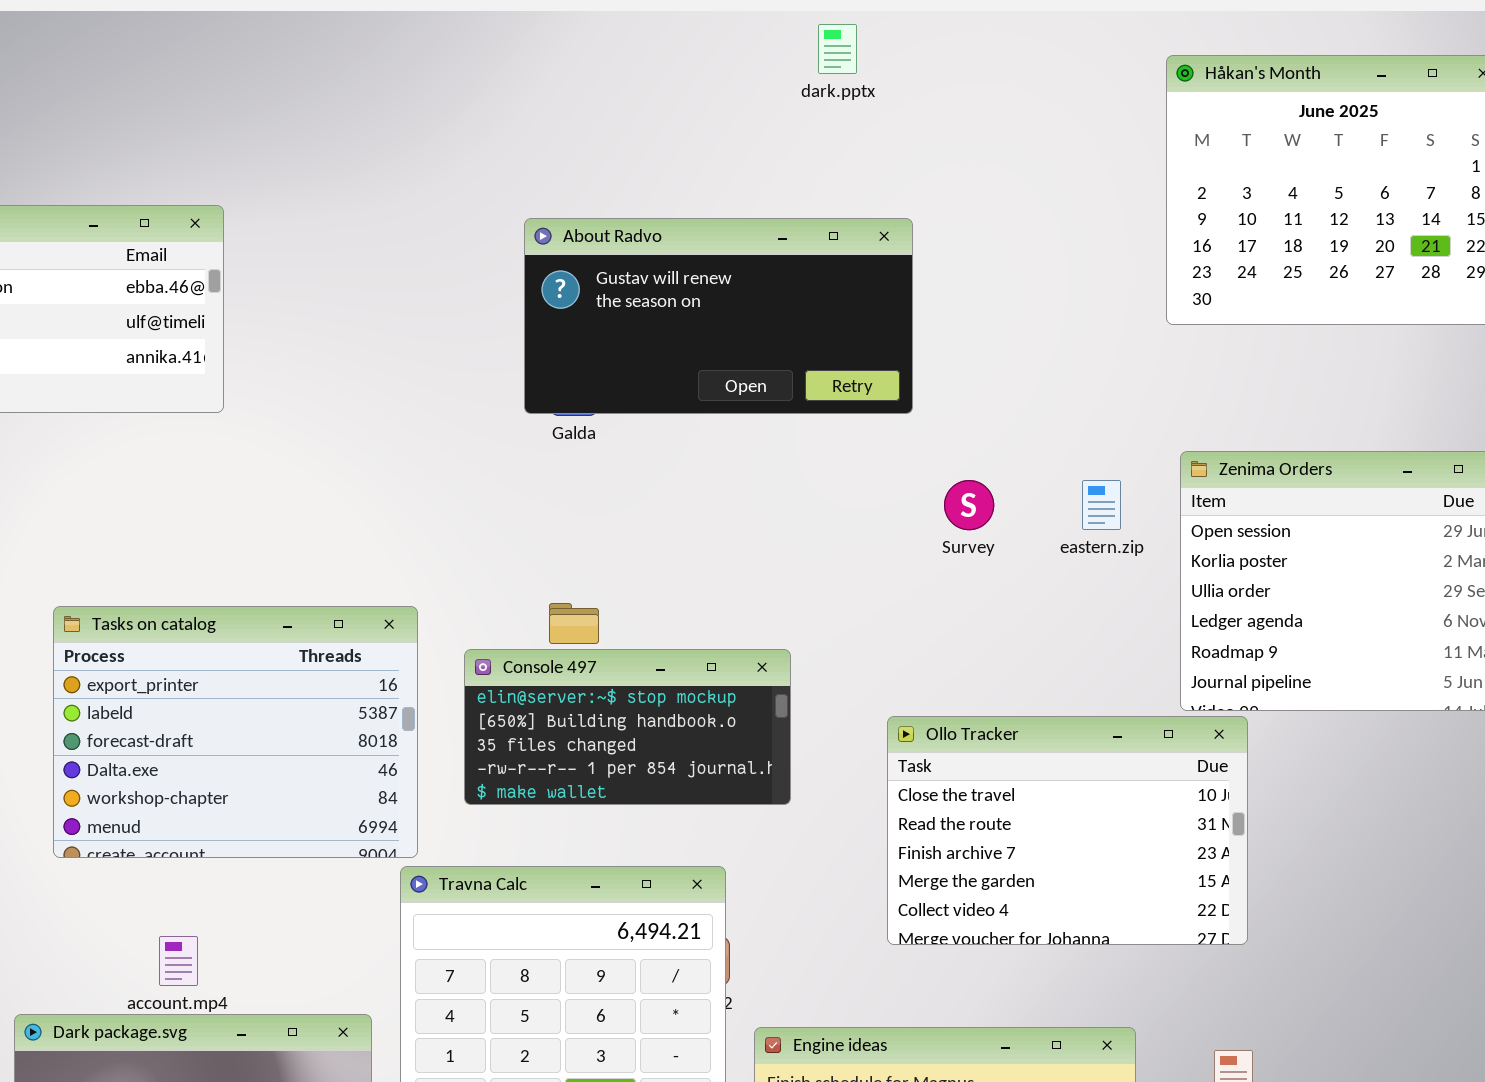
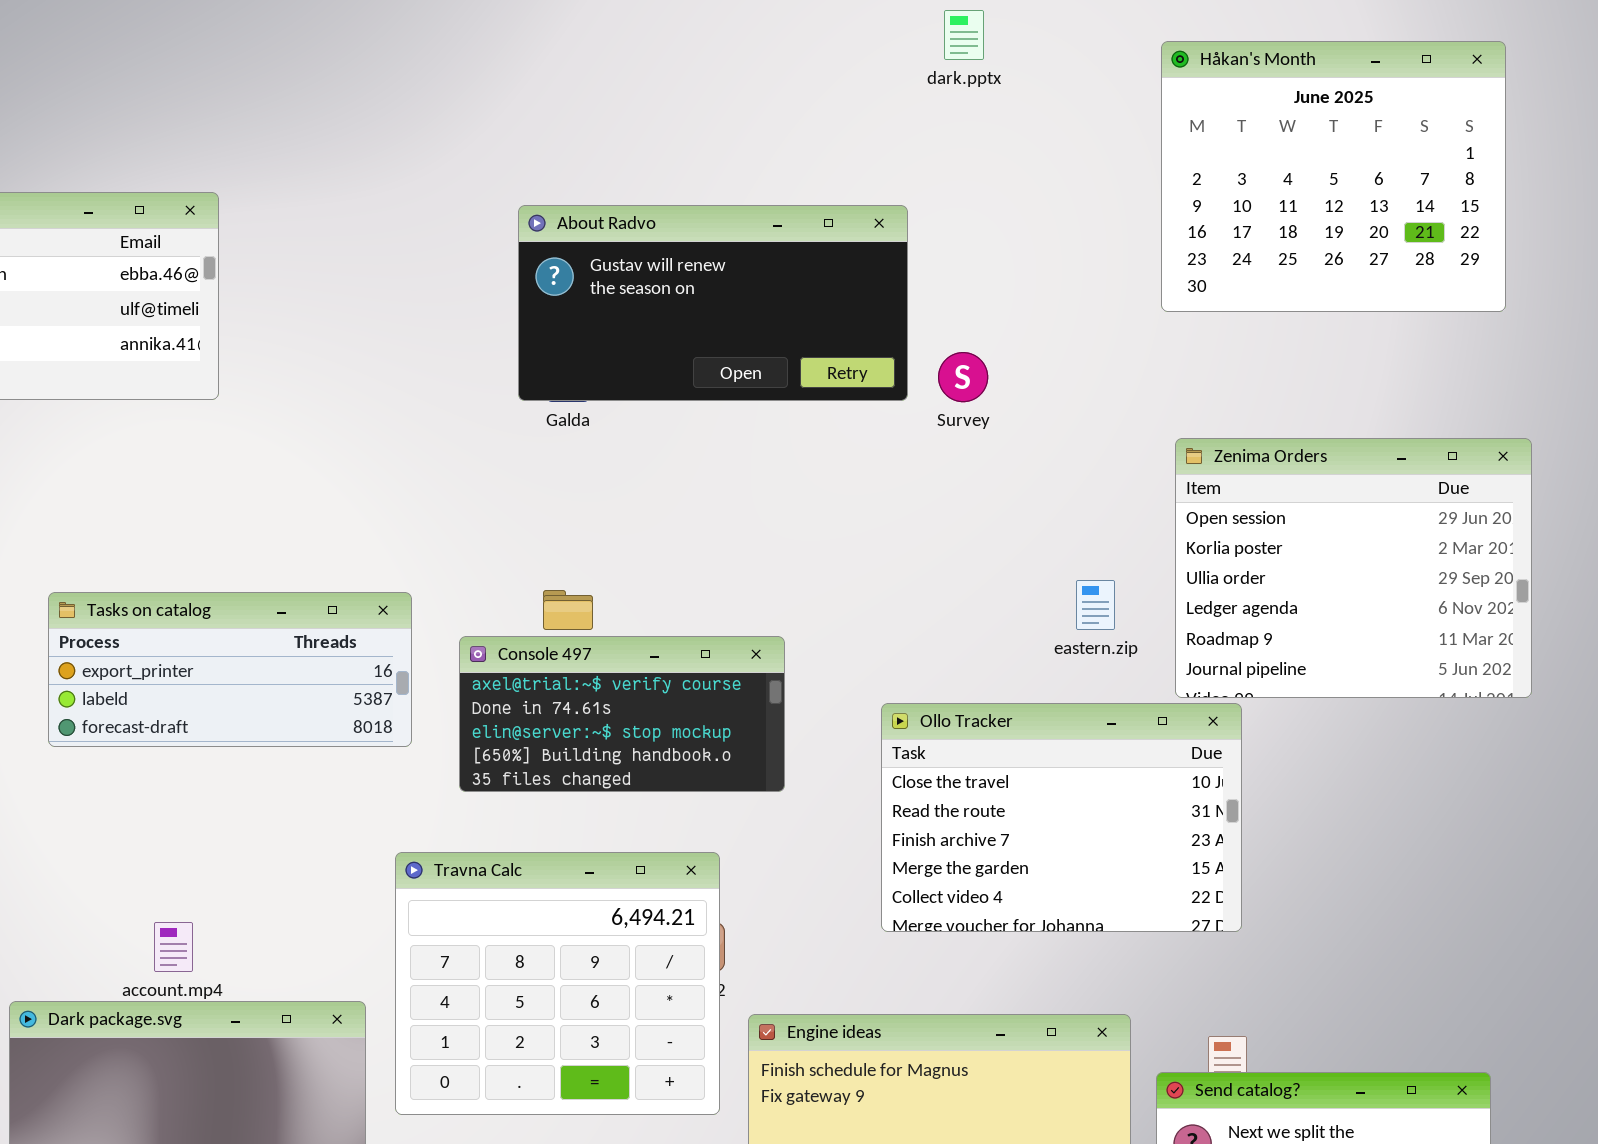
dark.pptx: [818,24,857,74] -> [944,10,984,60], moved
Survey: [944,480,994,530] -> [938,352,988,402], moved
eastern.zip: [1082,480,1121,530] -> [1076,580,1115,630], moved
Tasks on catalog: [53,606,418,858] -> [48,592,412,747], resized
Console 497: [464,649,791,805] -> [459,636,785,792], scrolled up 2 rows

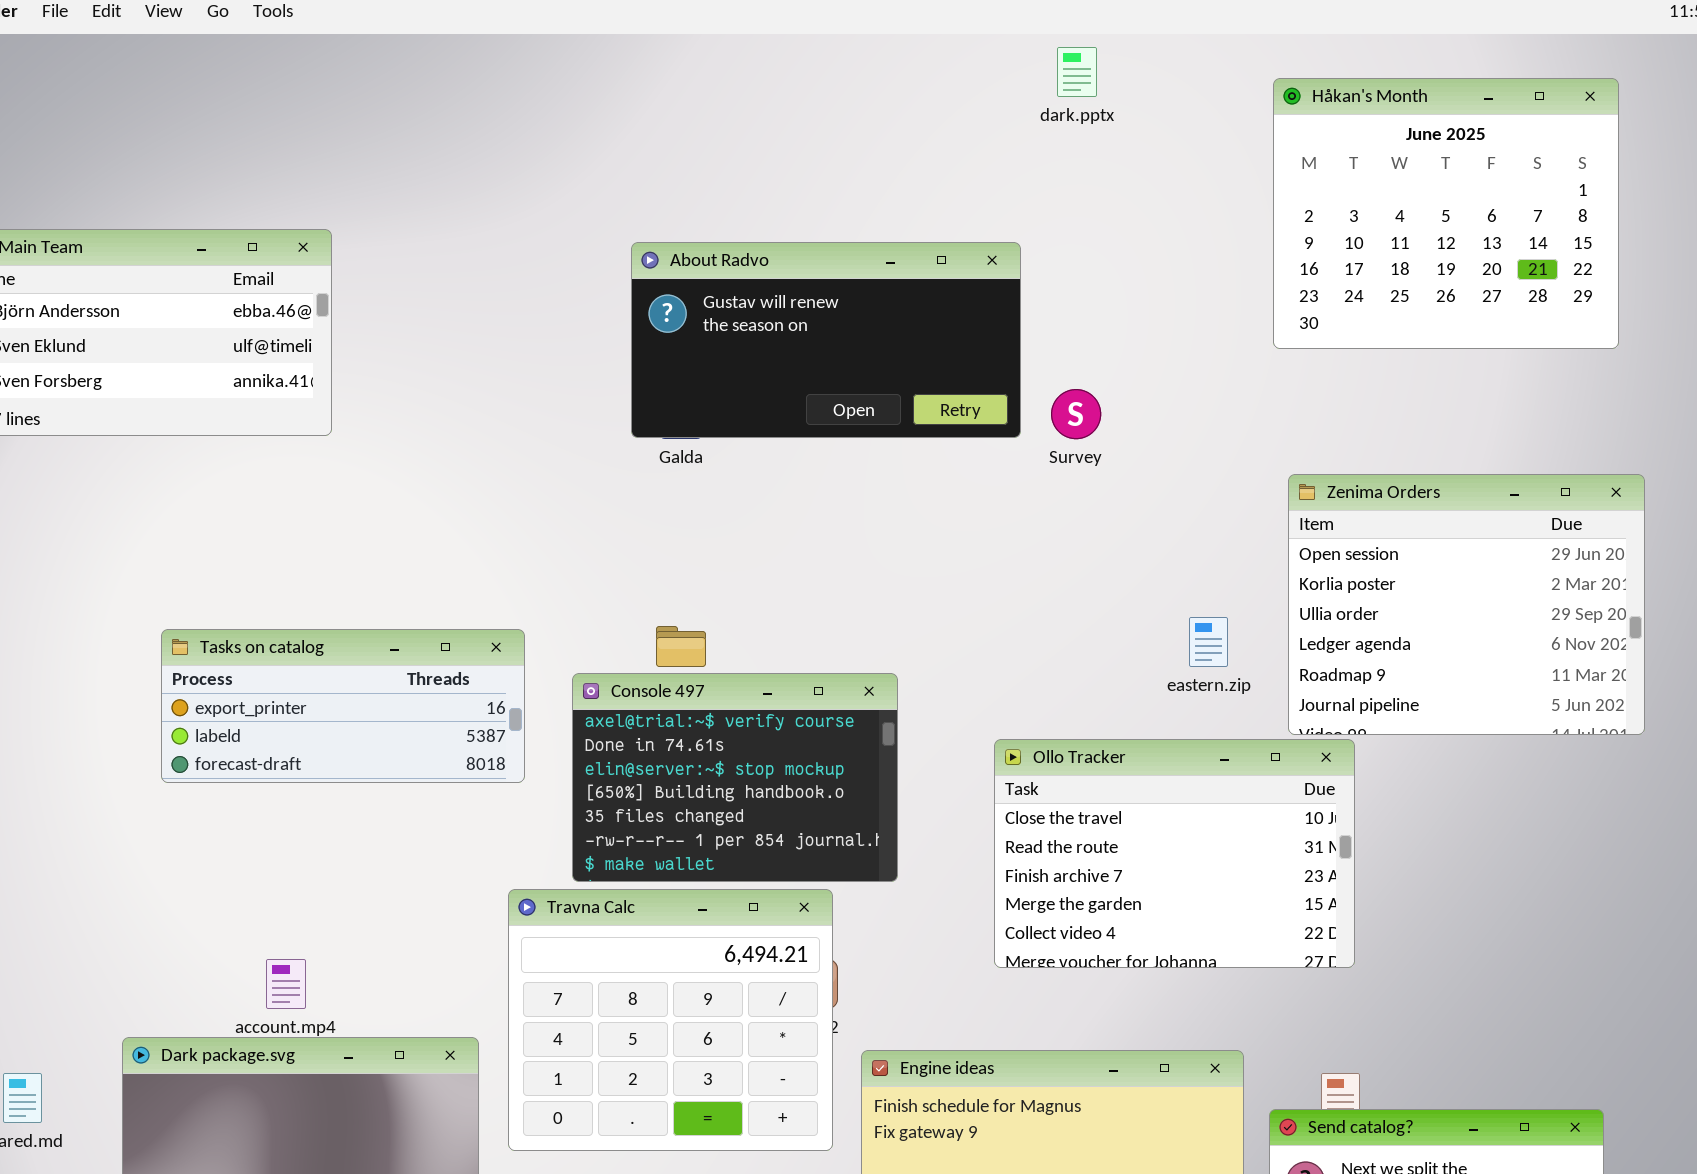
Console 497: [459,636,785,792] -> [572,673,898,882], resized

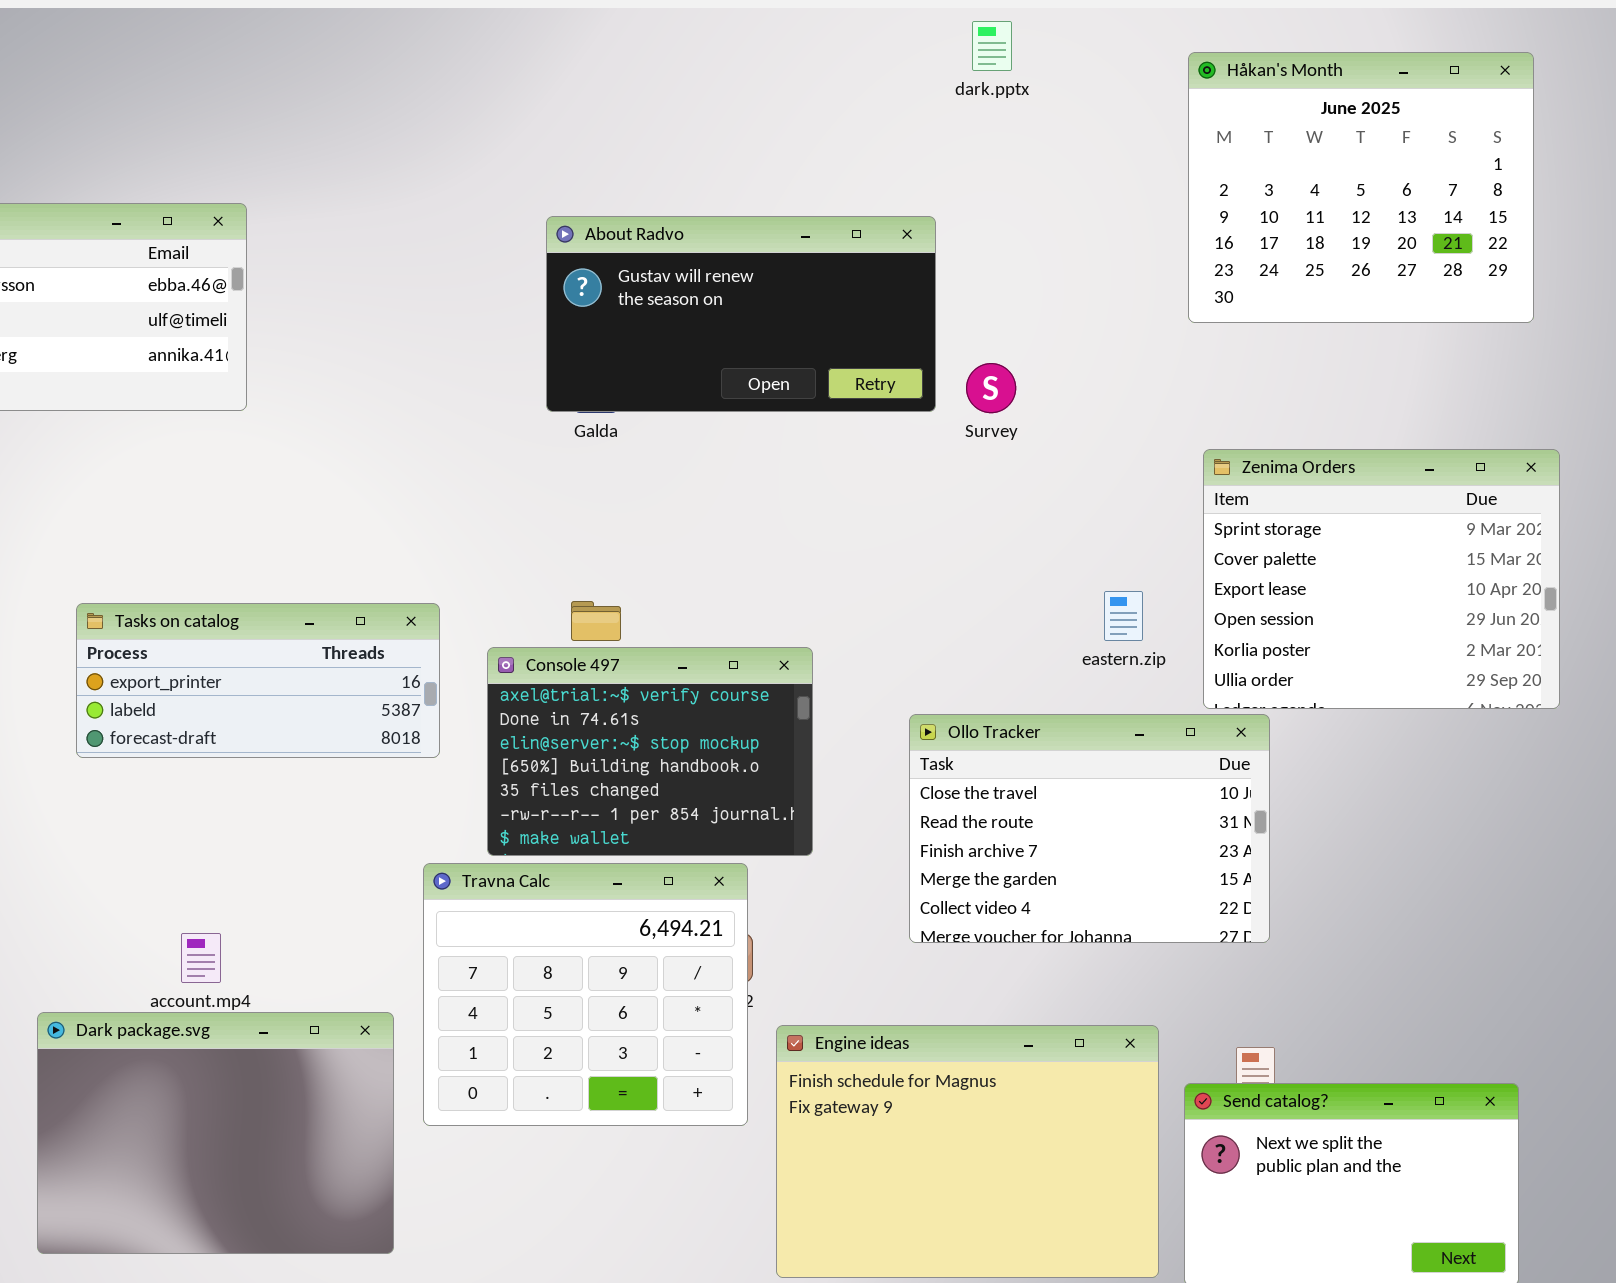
Zenima Orders: [1288,474,1645,735] -> [1203,449,1560,709], scrolled up 3 rows

